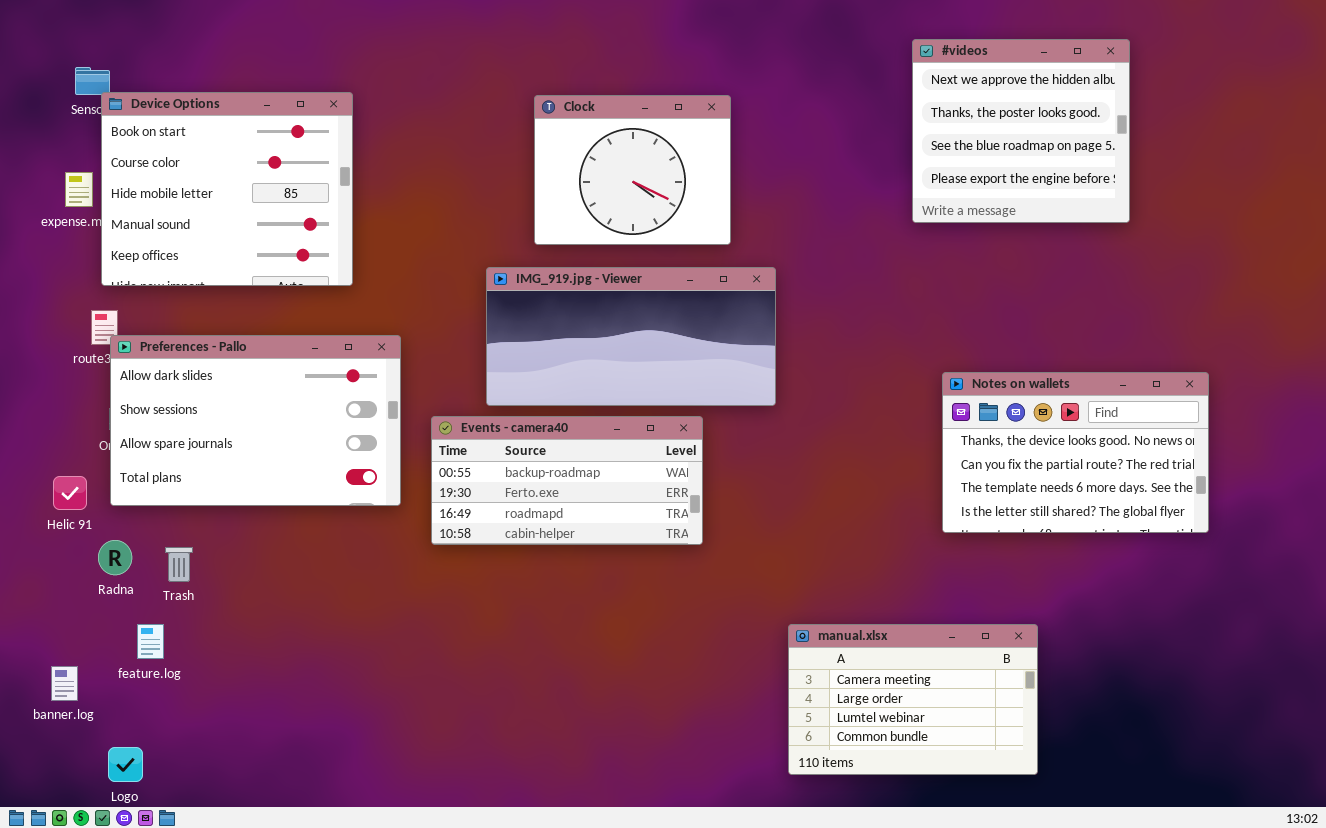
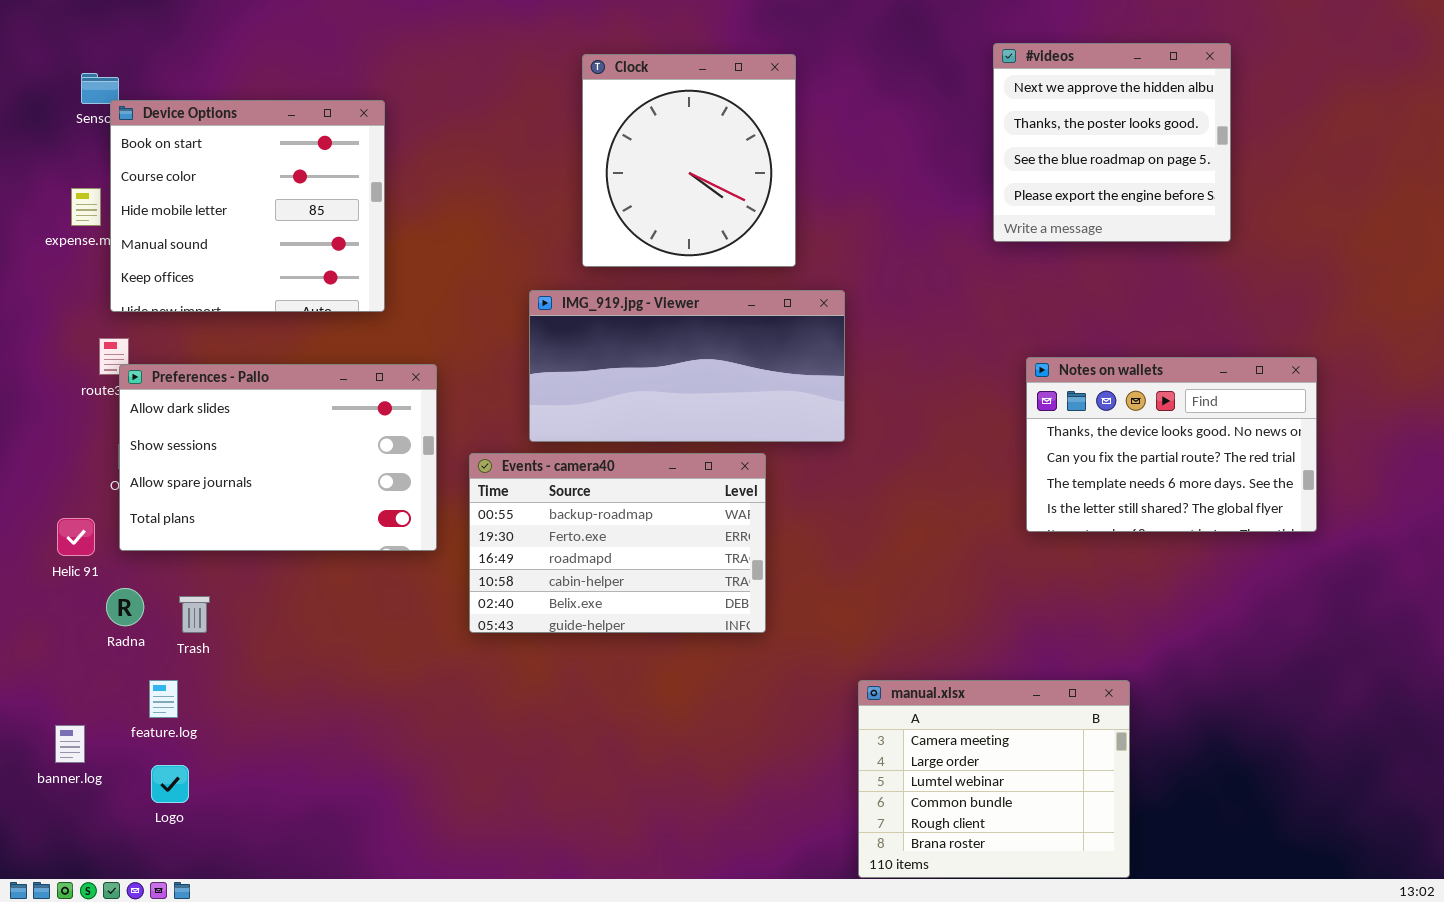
Clock: [534,95,731,245] -> [582,54,796,267], resized
Notes on wallets: [942,372,1209,533] -> [1026,357,1317,532], moved
Events - camera40: [431,416,703,545] -> [469,453,766,633], resized
manual.xlsx: [788,624,1038,775] -> [858,680,1130,878], resized
Logo: [108,747,143,782] -> [151,765,189,803], moved

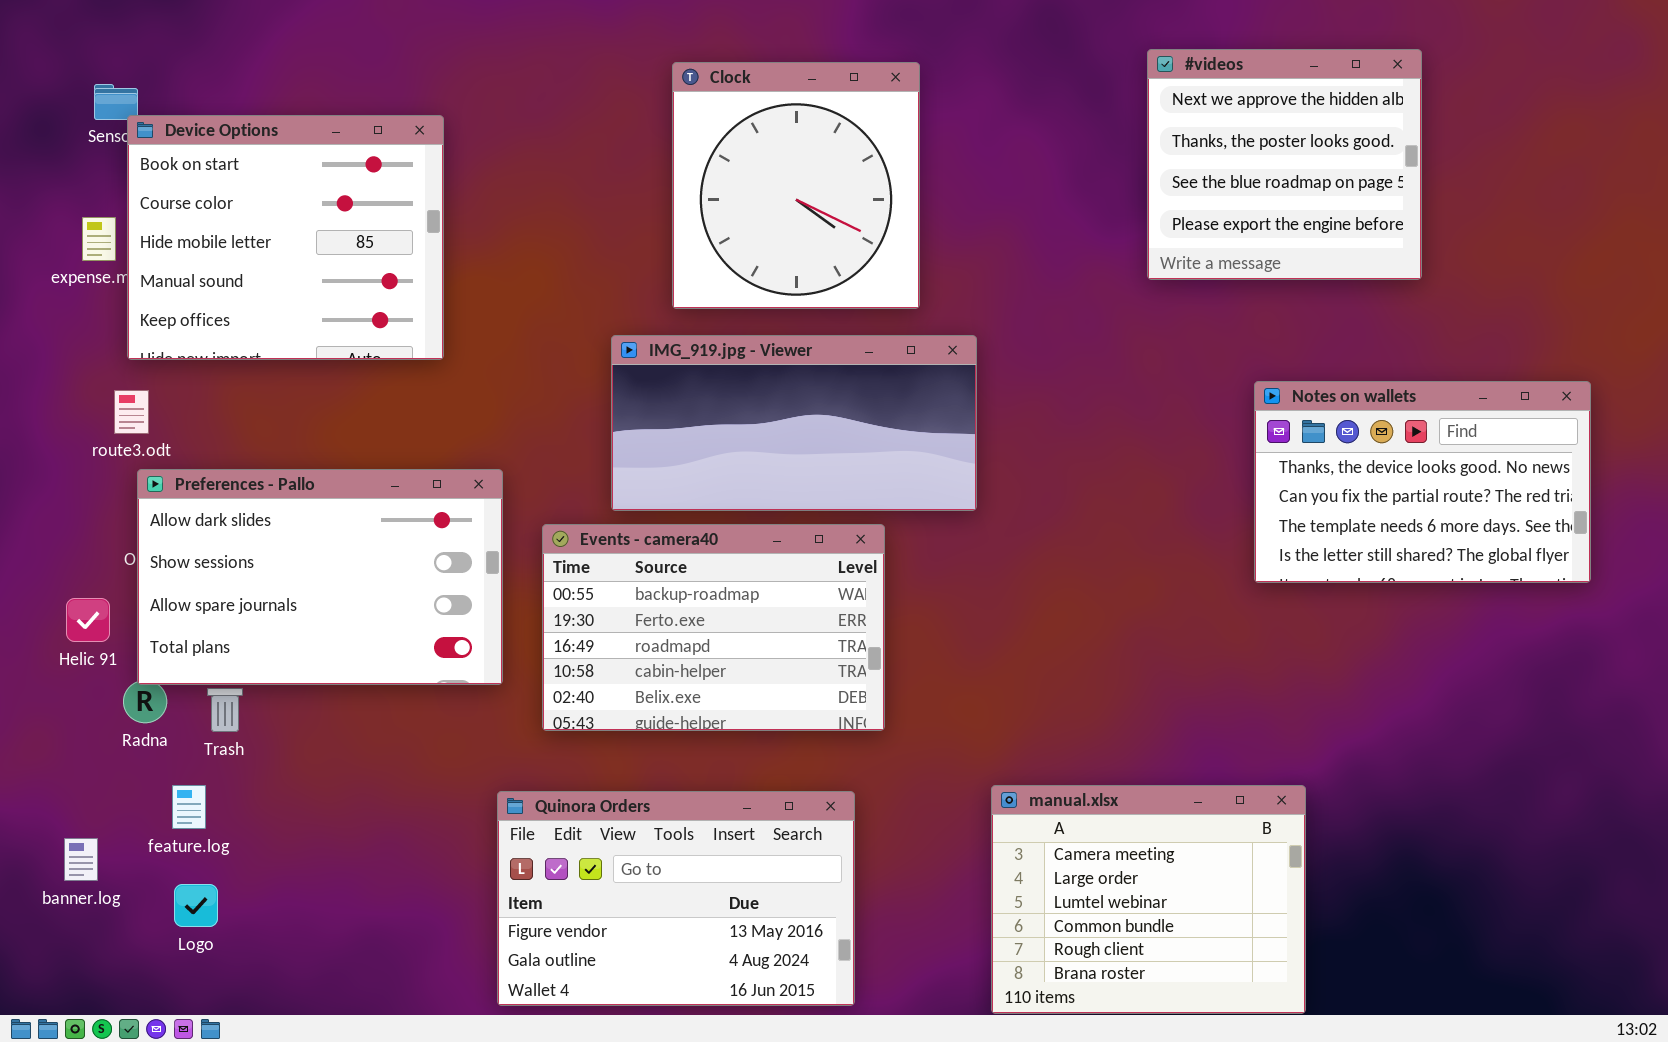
Notes on wallets: [1026,357,1317,532] -> [1254,381,1591,583], moved
Preferences - Pallo: [119,364,437,551] -> [137,469,503,685], moved
Quinora Orders: none -> [497,791,855,1006], opened

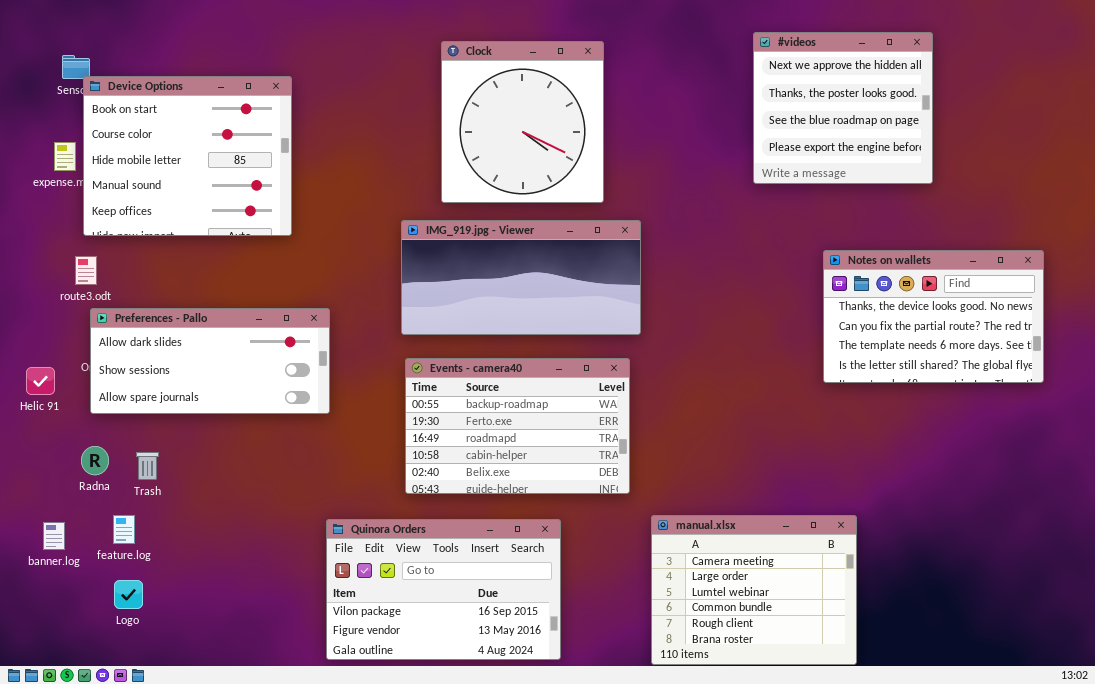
Preferences - Pallo: [137,469,503,685] -> [90,308,330,414], resized
Events - camera40: [542,524,885,731] -> [405,358,630,494], moved
Helic 91: [66,598,110,642] -> [26,367,55,395], moved
Quinora Orders: [497,791,855,1006] -> [326,519,561,660], scrolled up 1 row
banner.log: [64,838,98,881] -> [43,522,65,550], moved

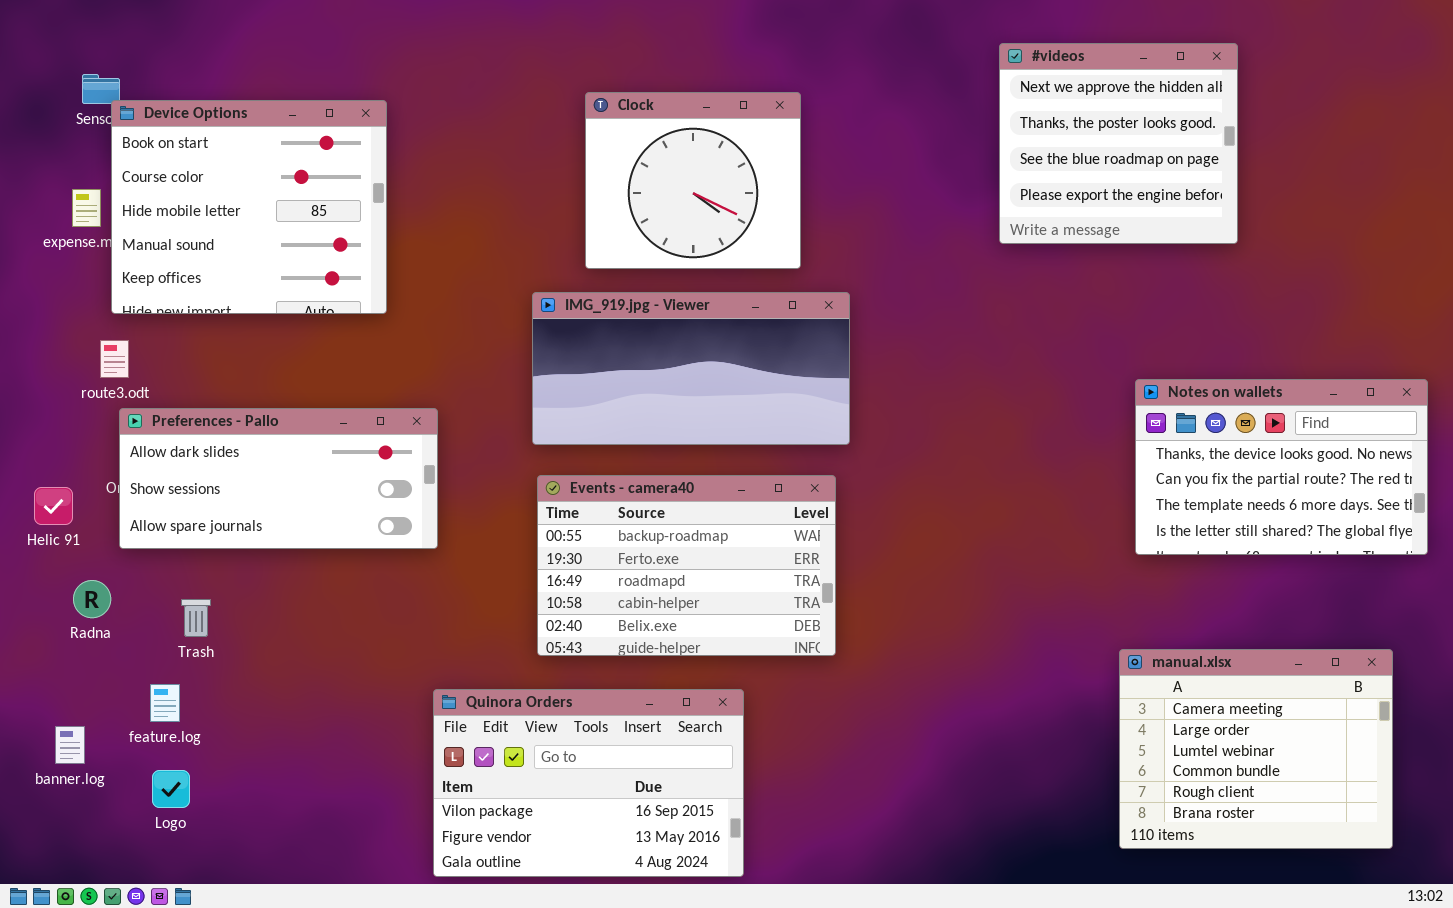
Clock: [441,41,604,203] -> [585,92,801,269], resized
Notes on wallets: [823,250,1044,383] -> [1135,379,1428,555], moved
Radna: [81,446,109,475] -> [73,580,111,618], moved
manual.xlsx: [651,515,857,665] -> [1119,649,1393,849], moved
banner.log: [43,522,65,550] -> [55,726,85,764], moved

